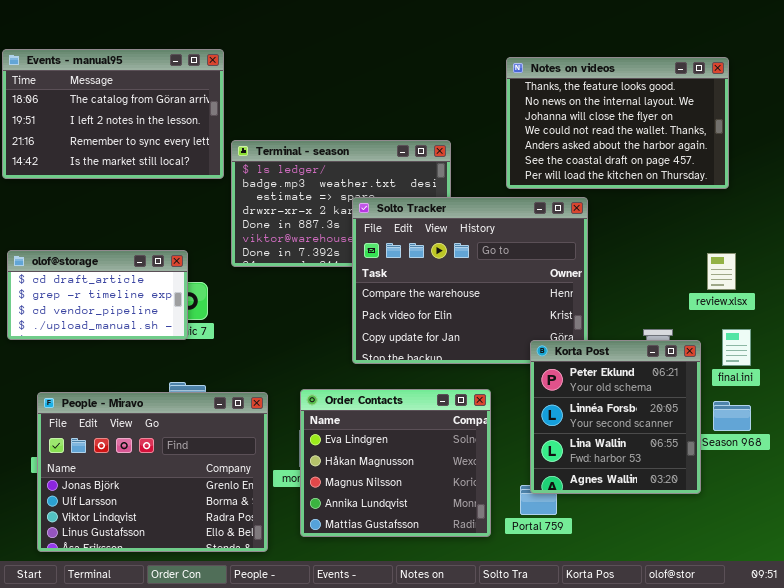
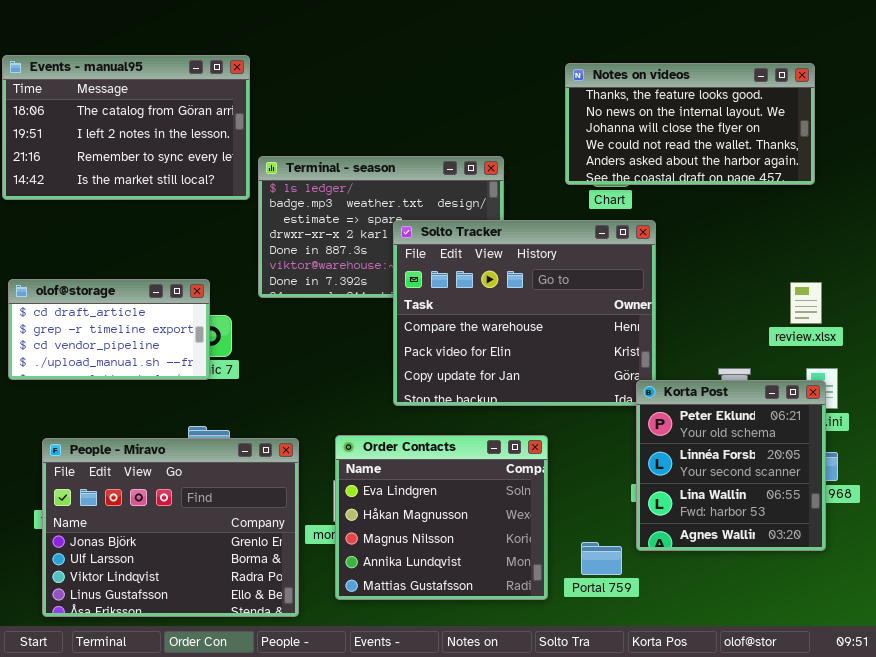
Notes on videos: [506,57,729,189] -> [565,63,815,185], resized
Korta Post: [530,340,701,494] -> [636,380,826,551], moved

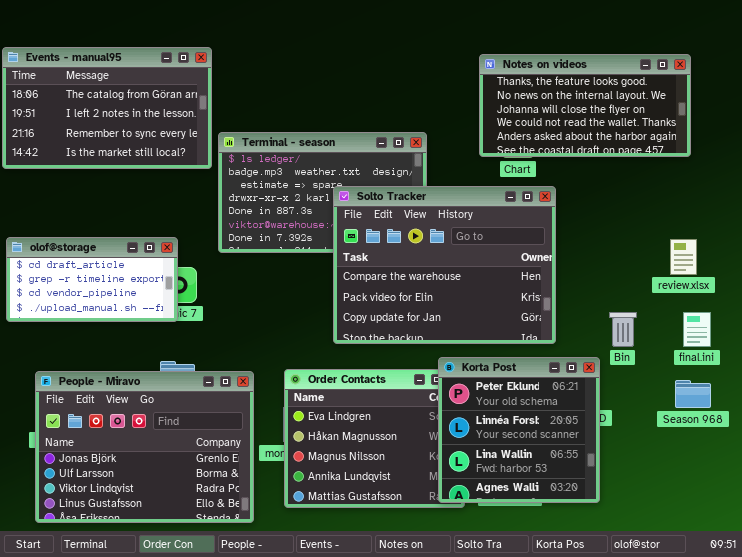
Korta Post: [636,380,826,551] -> [438,357,600,503], moved

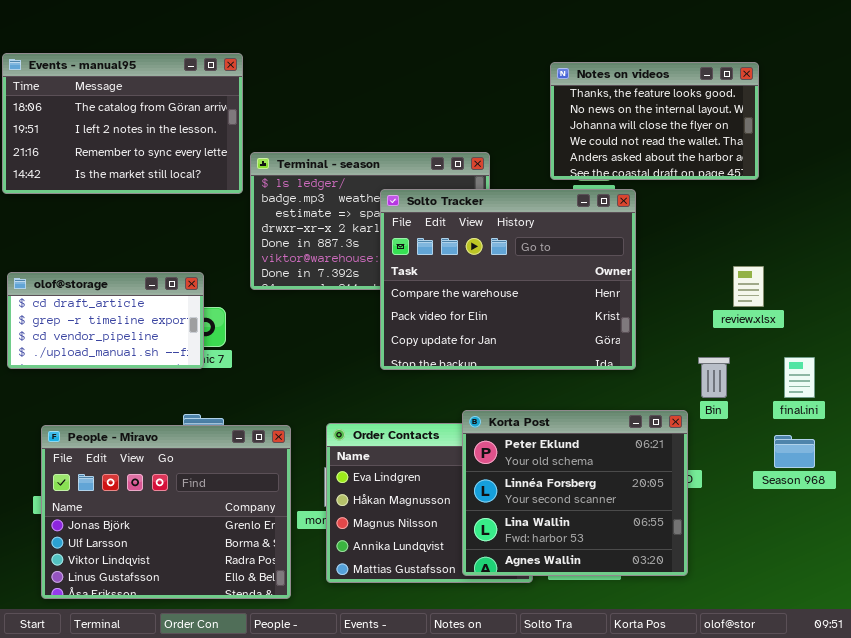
Notes on videos: [479,54,691,157] -> [550,62,759,180], resized
Solto Tracker: [333,186,556,344] -> [380,189,636,370], moved
review.xlsx: [670,239,697,275] -> [733,266,764,307], moved
Korta Post: [438,357,600,503] -> [462,410,688,576], resized

